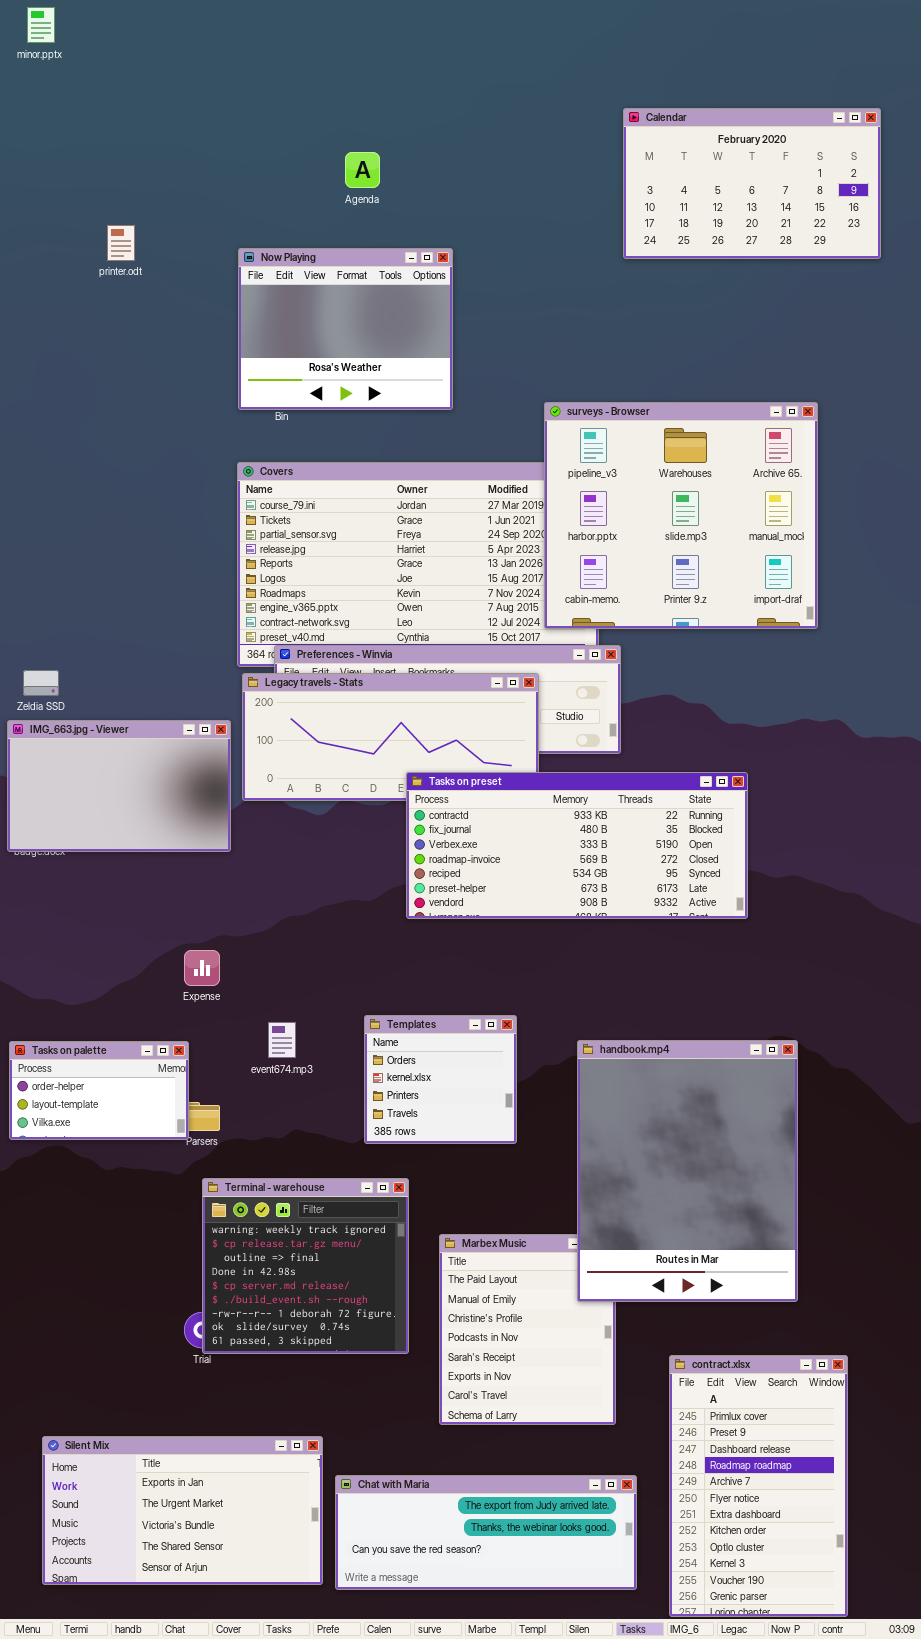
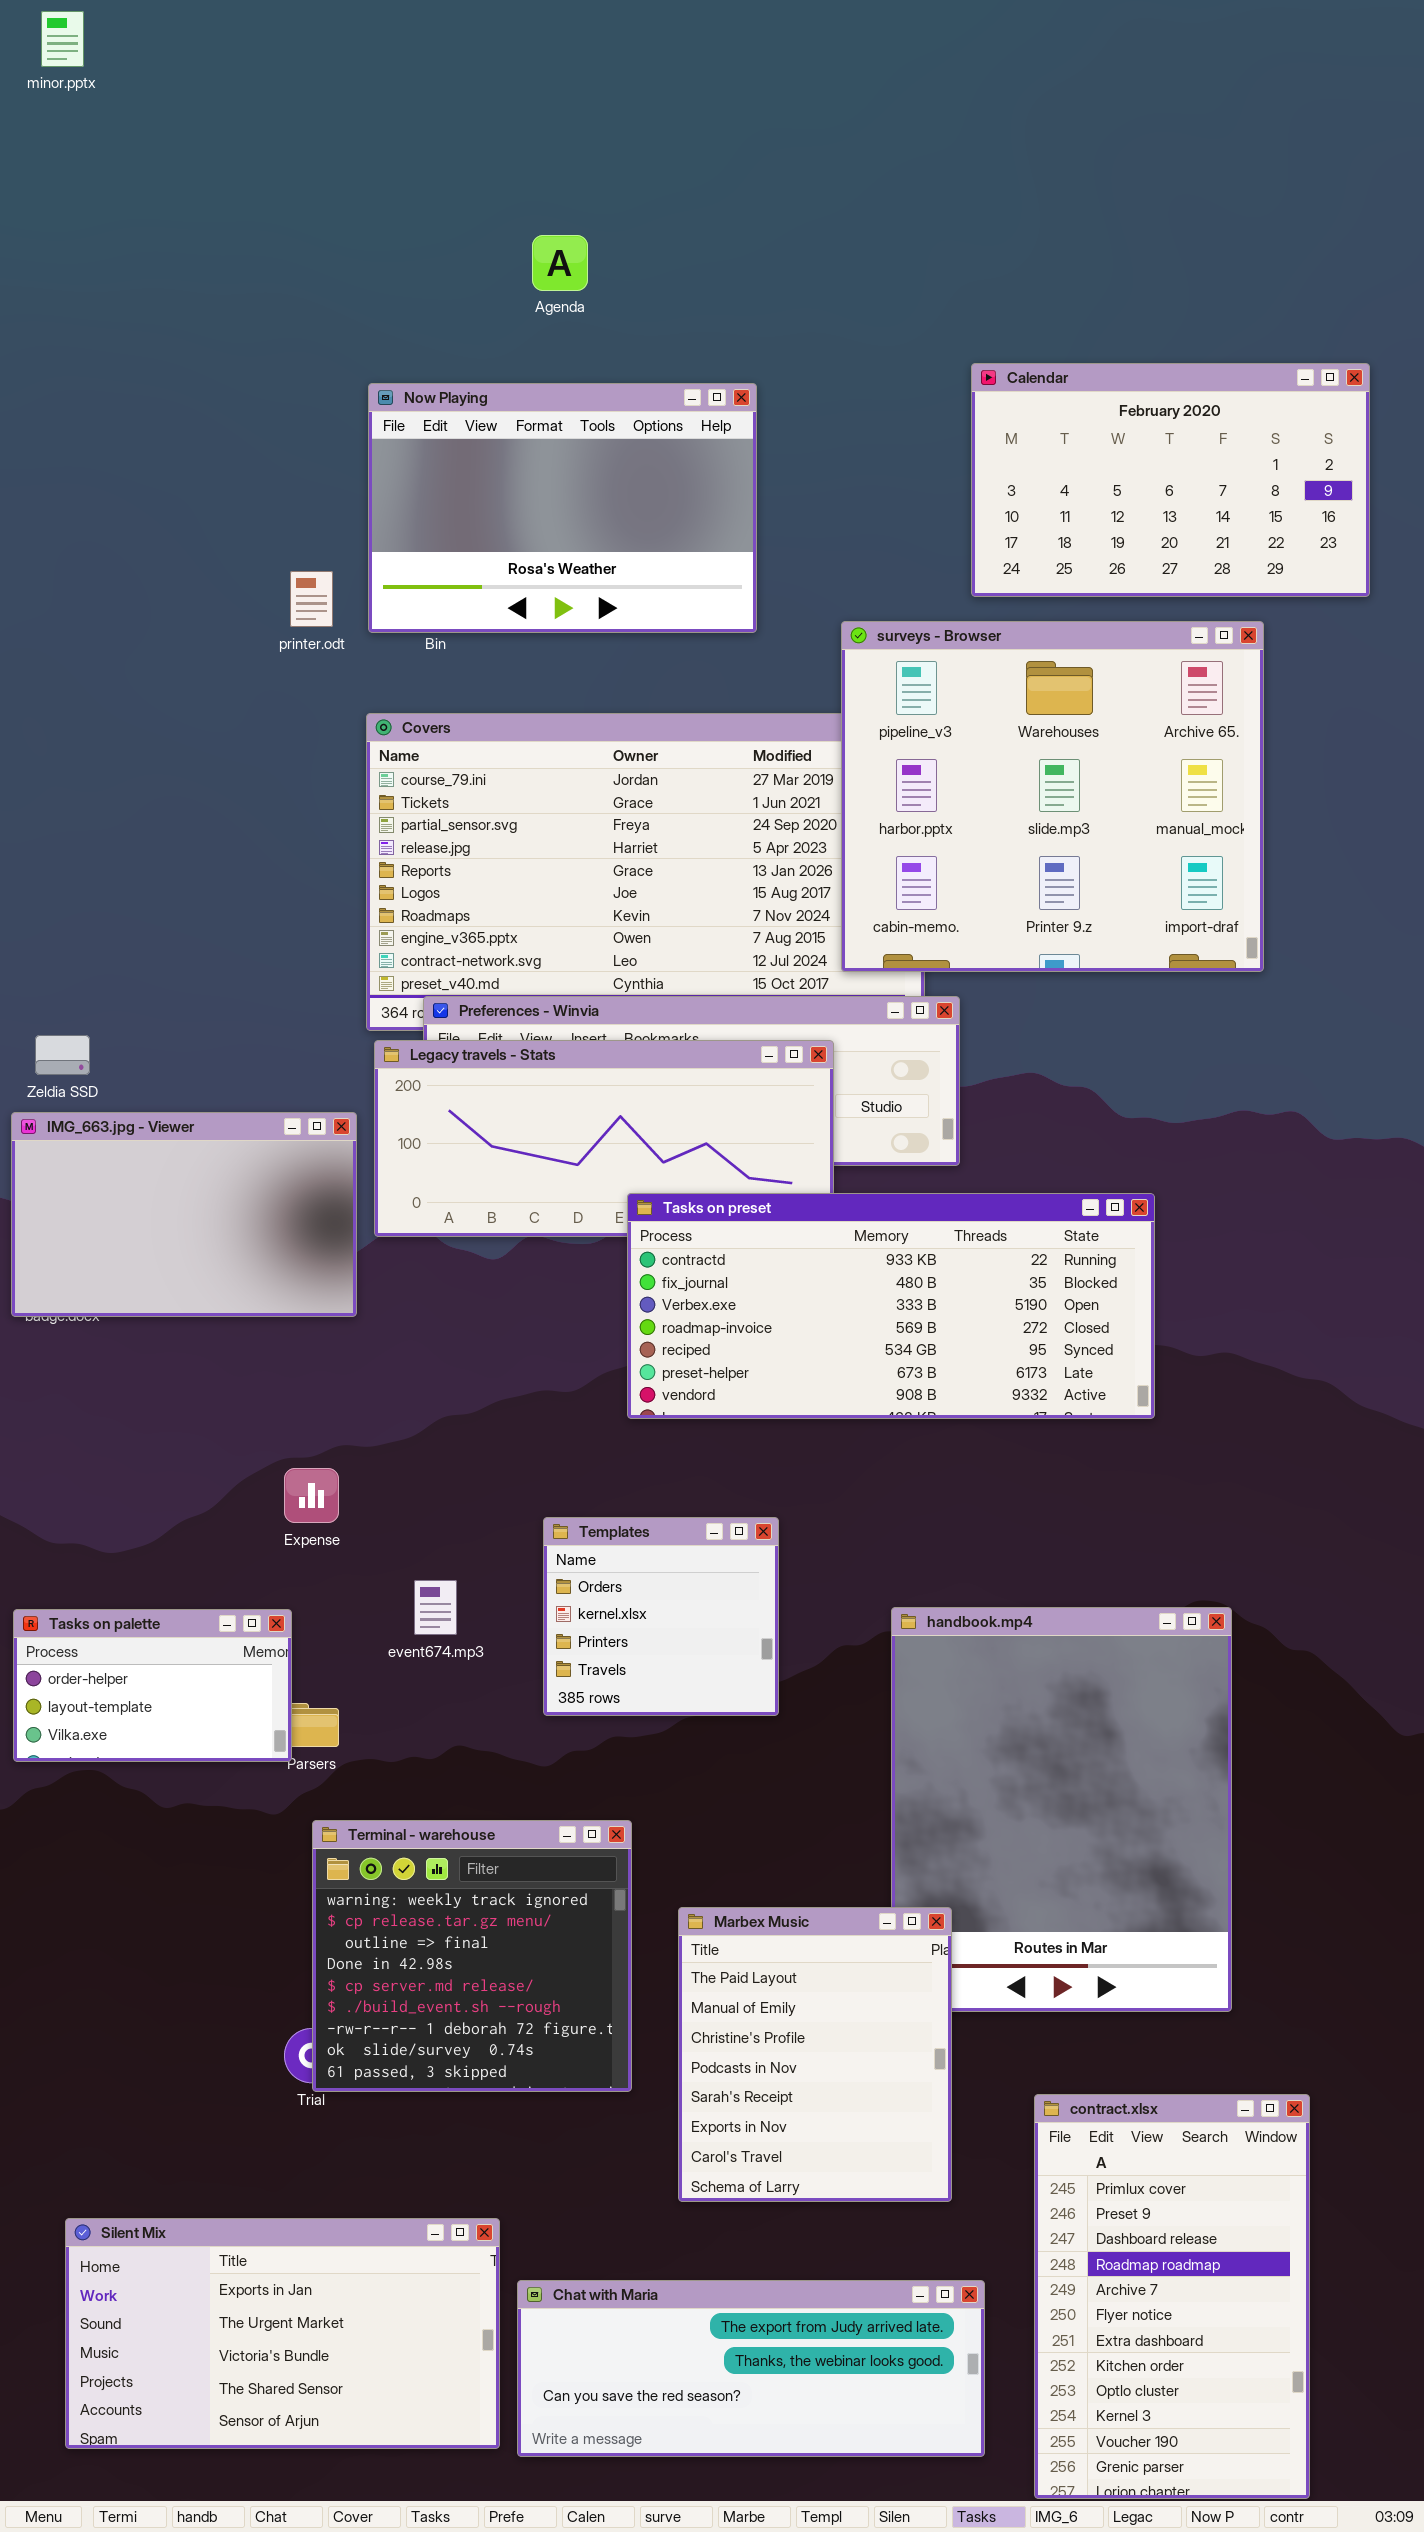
Calendar: [623,108,881,259] -> [971,363,1370,597], moved
printer.odt: [107,225,135,261] -> [290,571,333,627], moved
Now Playing: [238,248,453,410] -> [368,383,757,633], resized
Templates: [364,1015,517,1144] -> [543,1517,779,1716], moved
Marbex Music: [439,1234,616,1425] -> [678,1907,952,2202], raised

